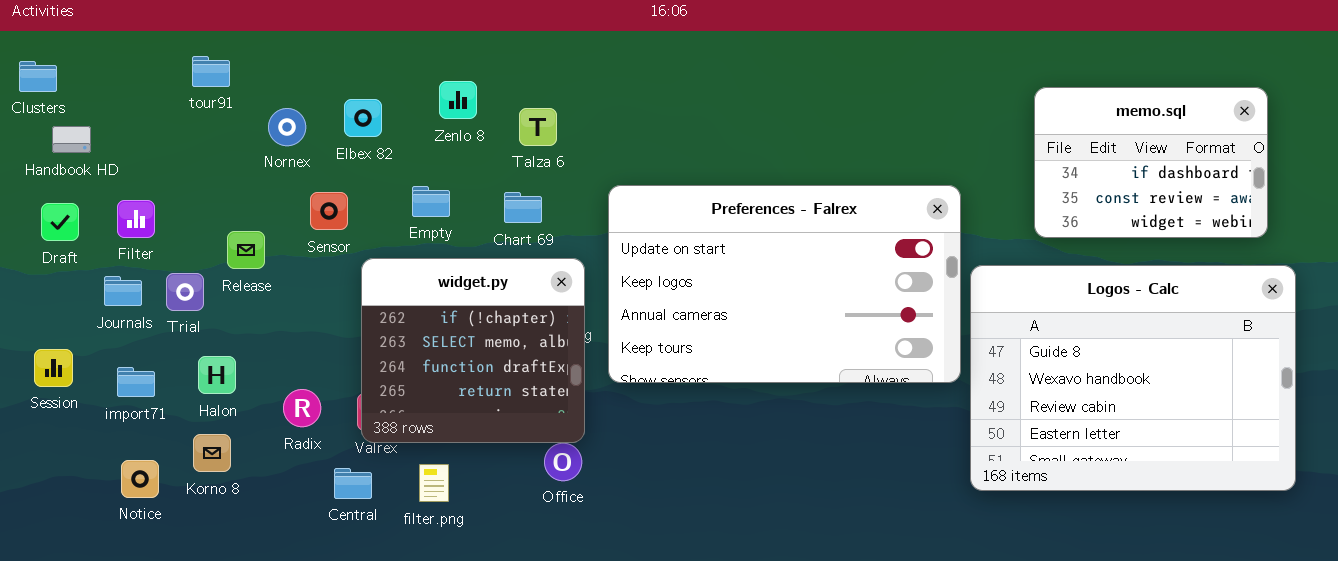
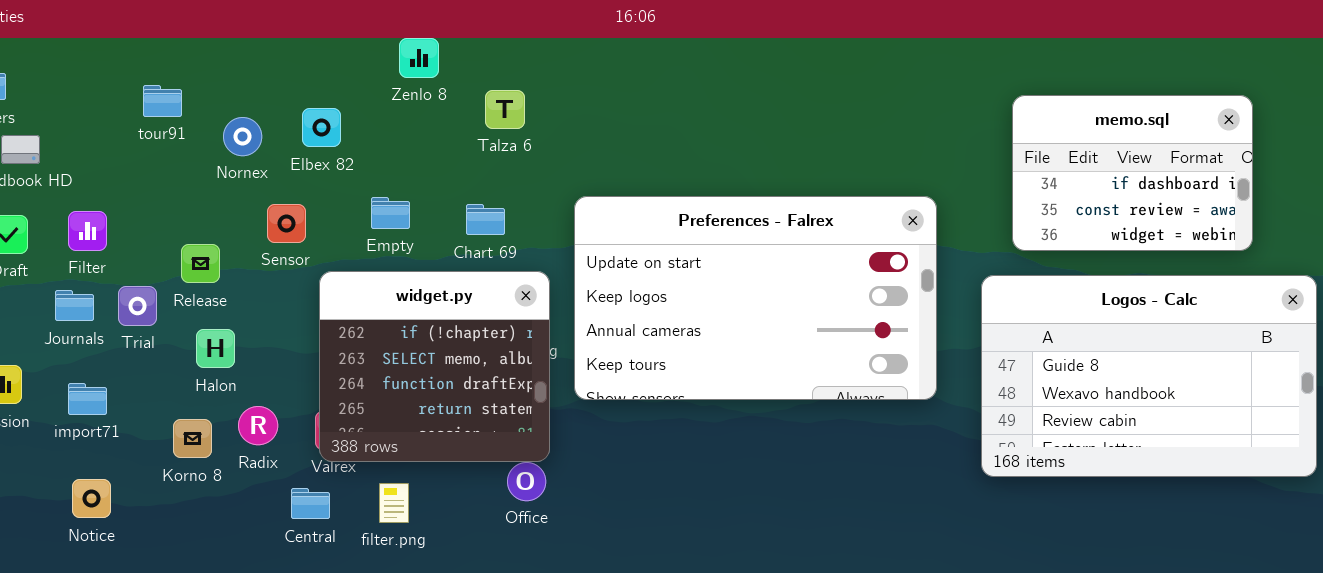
tour91: [192,56,230,87] -> [143,85,182,117], moved
Zenlo 8: [439,81,477,119] -> [399,38,439,78], moved
Talza 6: [519,108,557,146] -> [485,90,525,129], moved
Logos - Calc: [970,265,1296,491] -> [981,275,1317,477], moved, resized
Halon: [198,356,236,394] -> [196,329,235,368], moved
Korno 8: [193,434,231,472] -> [173,419,212,458], moved

